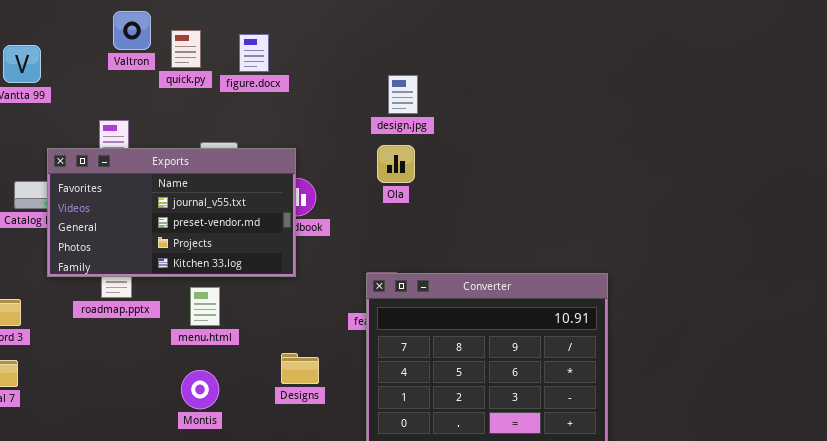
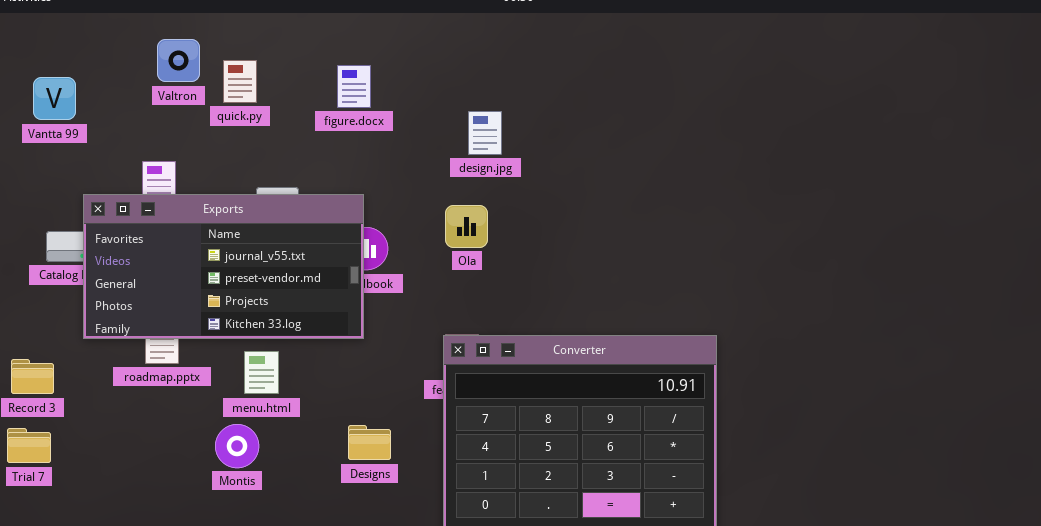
figure.docx: [239,34,269,72] -> [337,65,371,108], moved
Ola: [377,145,415,183] -> [445,205,488,248], moved
Montis: [181,370,219,409] -> [215,424,259,468], moved

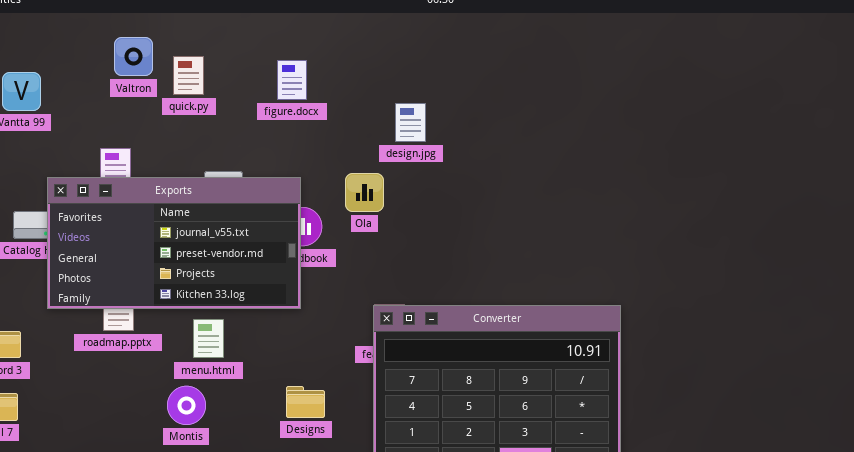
Ola: [445,205,488,248] -> [345,173,384,212], moved

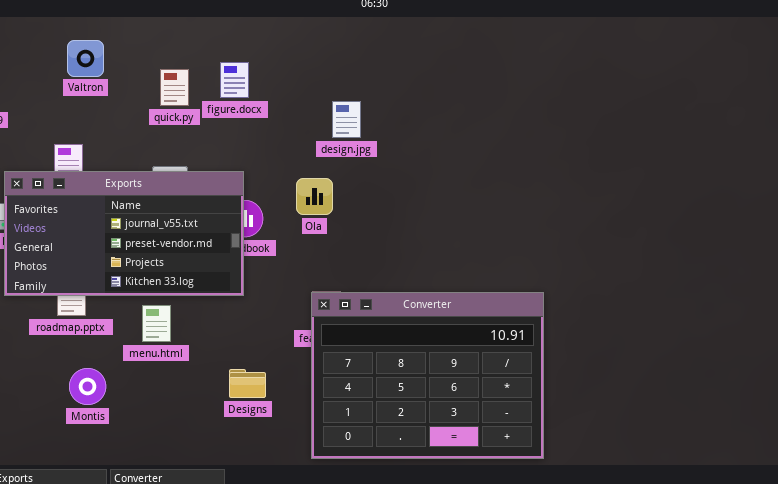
quick.py: [173,56,204,95] -> [160,69,189,106], moved
Ola: [345,173,384,212] -> [296,178,333,215], moved
Montis: [167,386,206,425] -> [69,368,106,405], moved

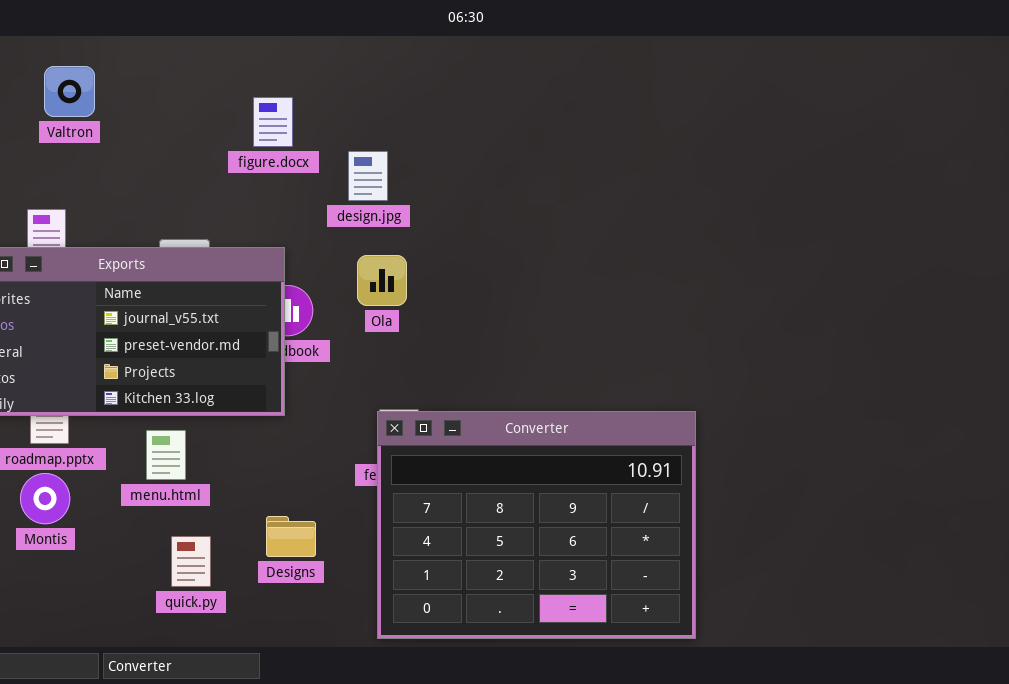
quick.py: [160,69,189,106] -> [171,536,211,587], moved
design.jpg: [332,101,361,138] -> [348,151,388,201], moved
Montis: [69,368,106,405] -> [20,473,70,524], moved

